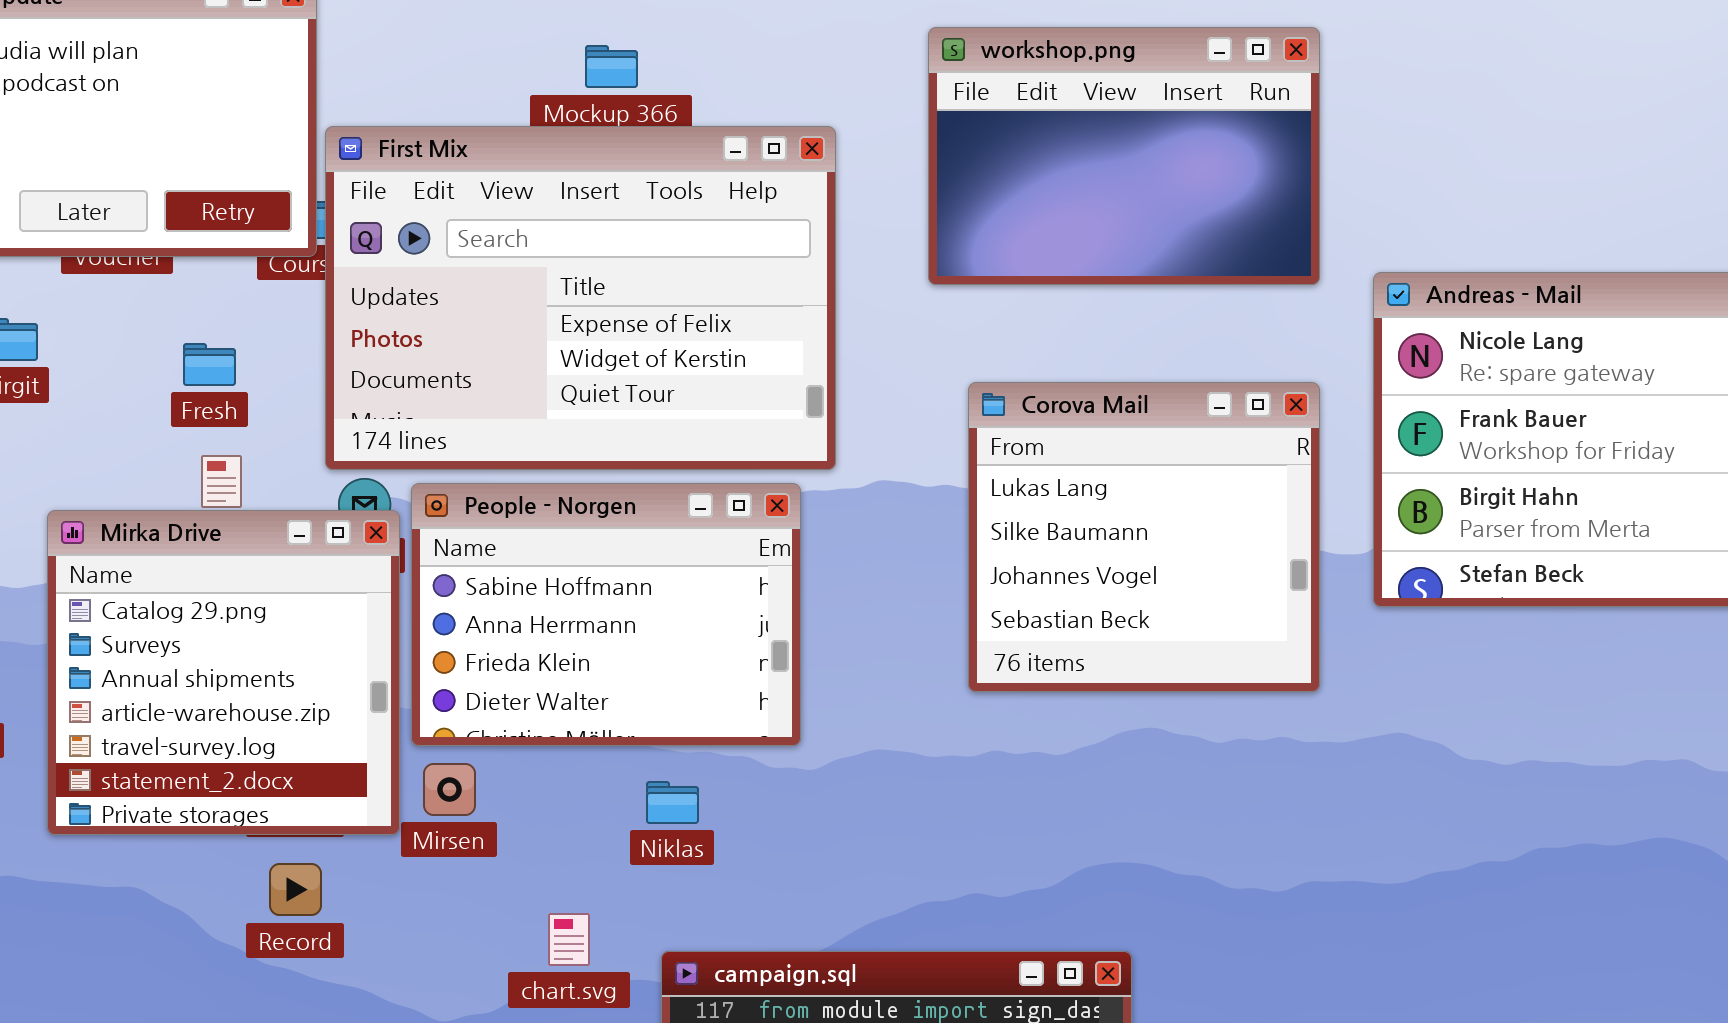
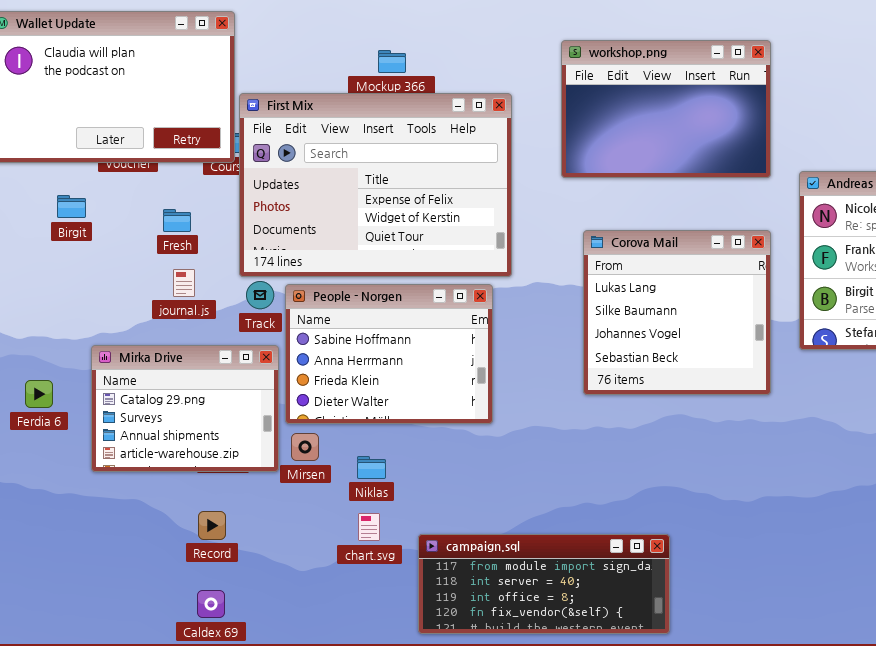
Mirka Drive: [47,510,400,835] -> [91,345,279,472], resized
Niklas: [646,781,699,824] -> [357,456,386,479], moved
Record: [269,863,322,916] -> [198,511,226,540], moved

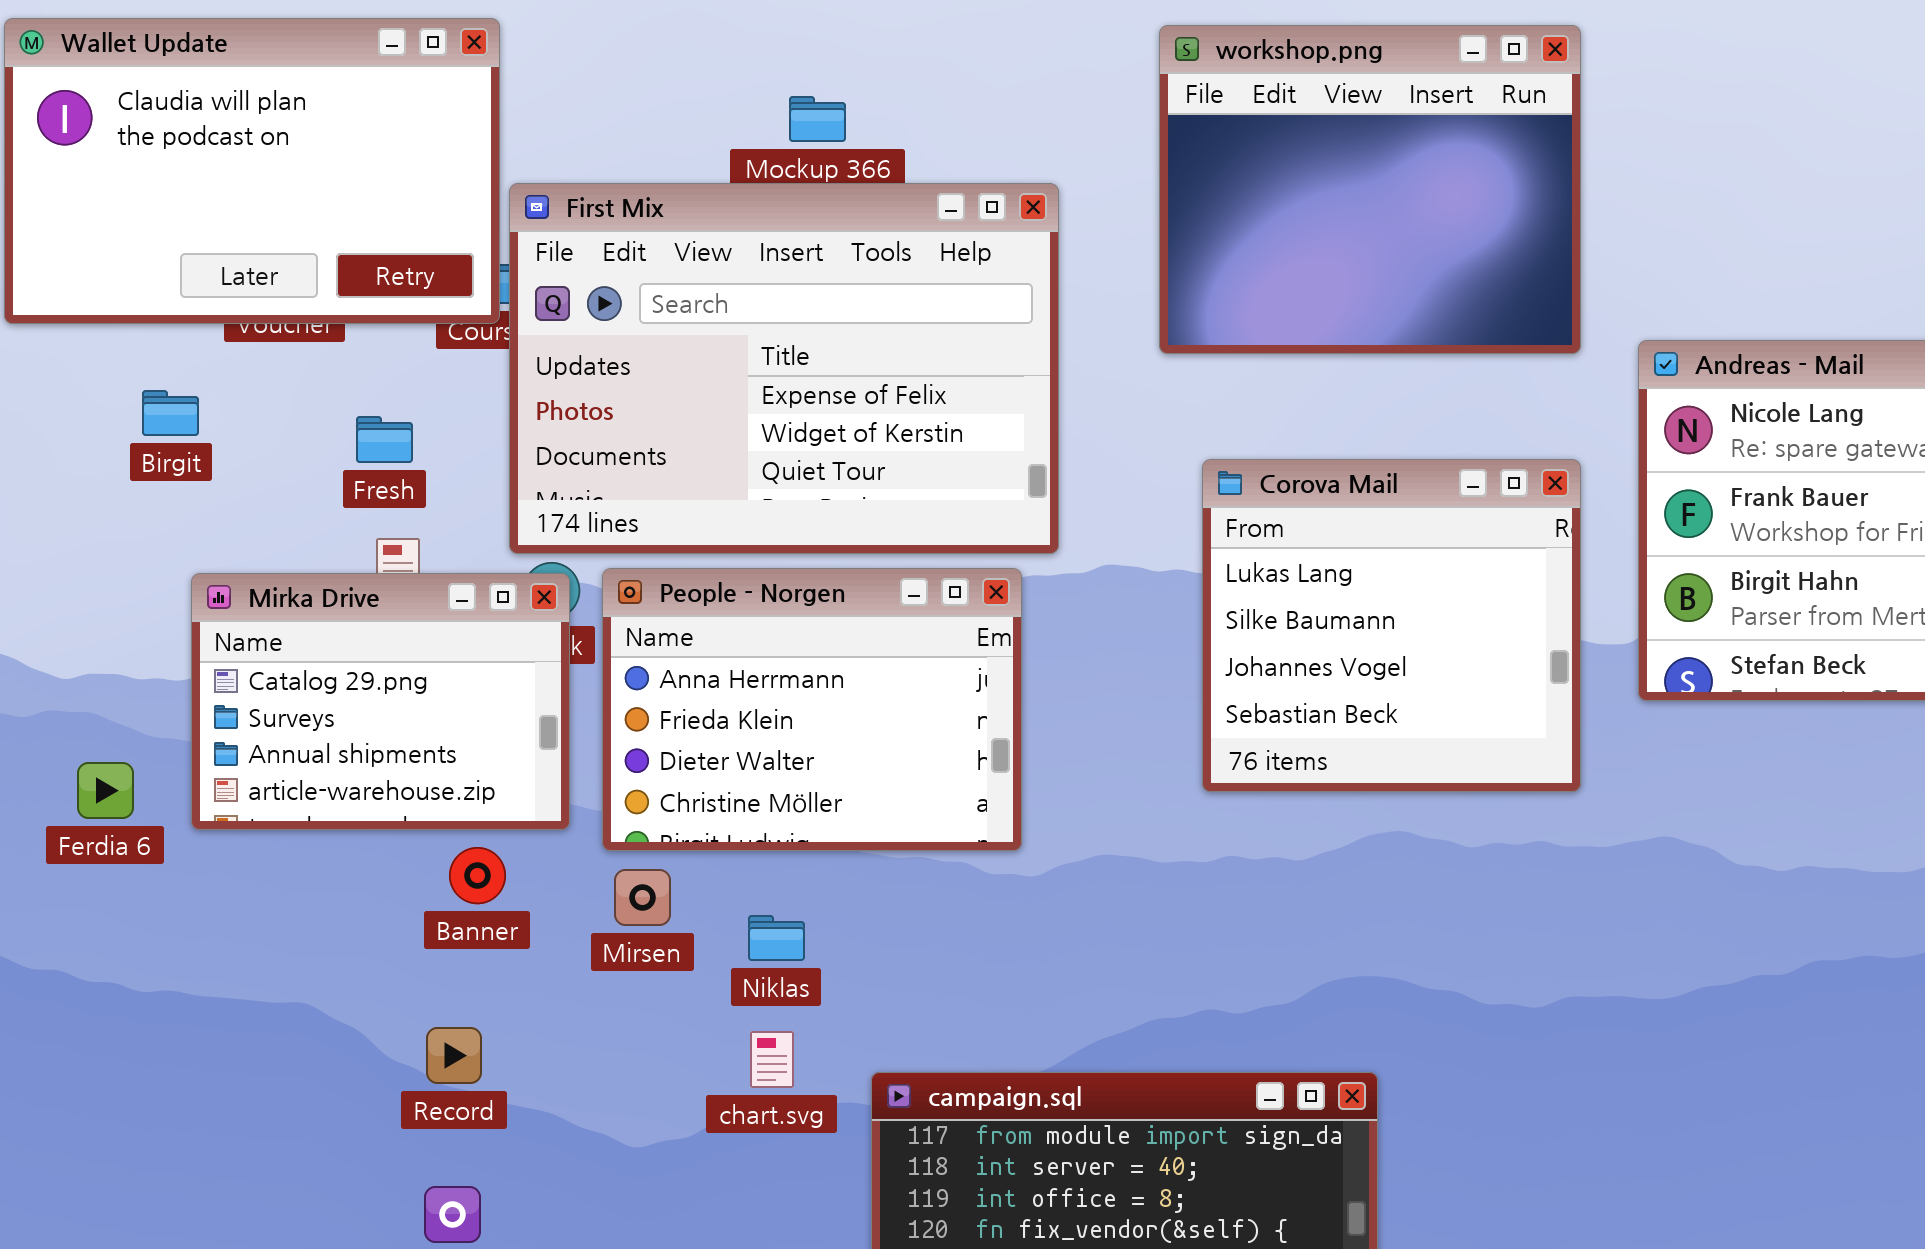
workshop.png: [561,40,771,178] -> [1159,25,1581,354], resized
People - Norgen: [285,284,493,424] -> [602,568,1022,851], scrolled down 1 row
Mirka Drive: [91,345,279,472] -> [191,573,570,830], moved

